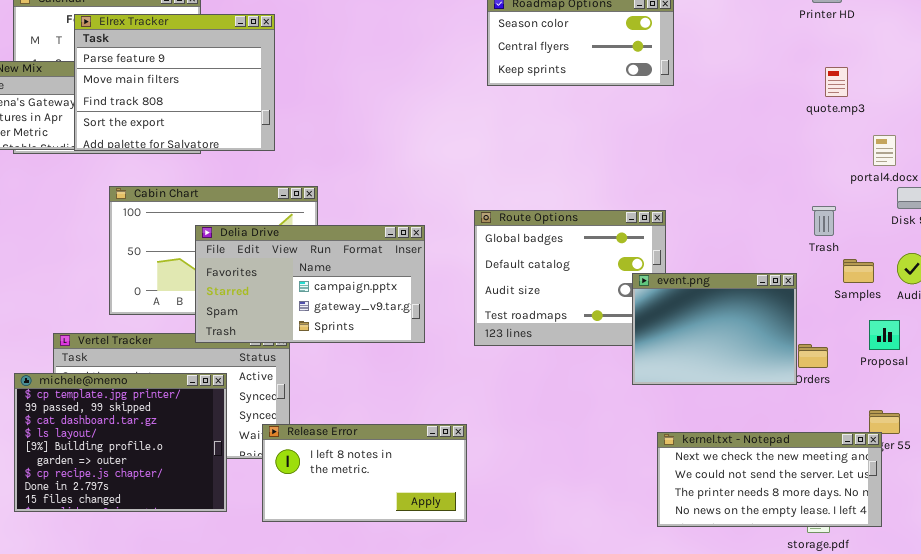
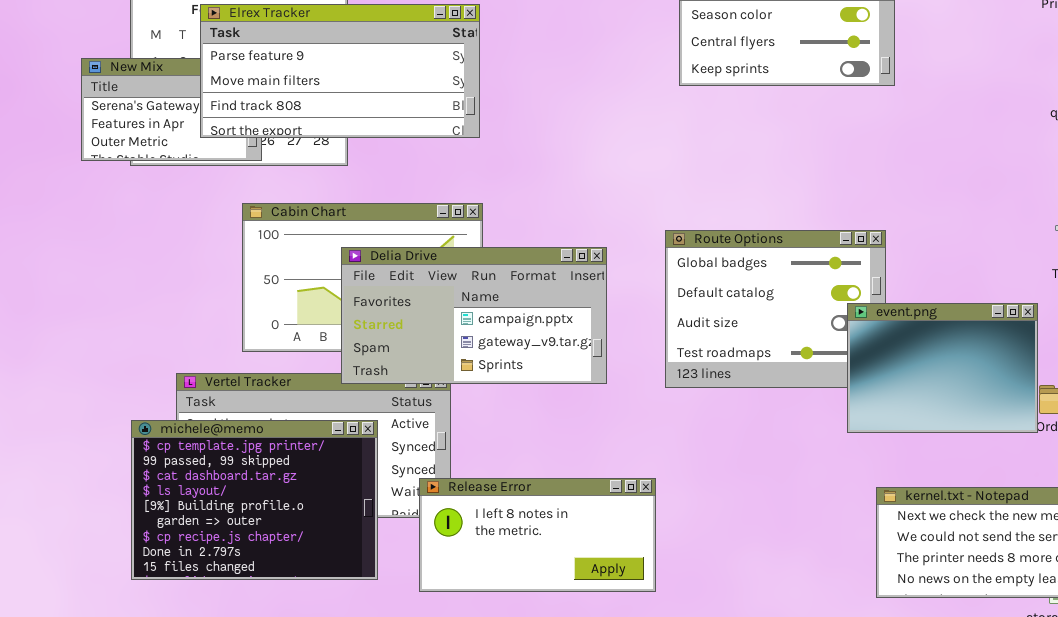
Elrex Tracker: [74,14,275,151] -> [200,4,480,138], resized

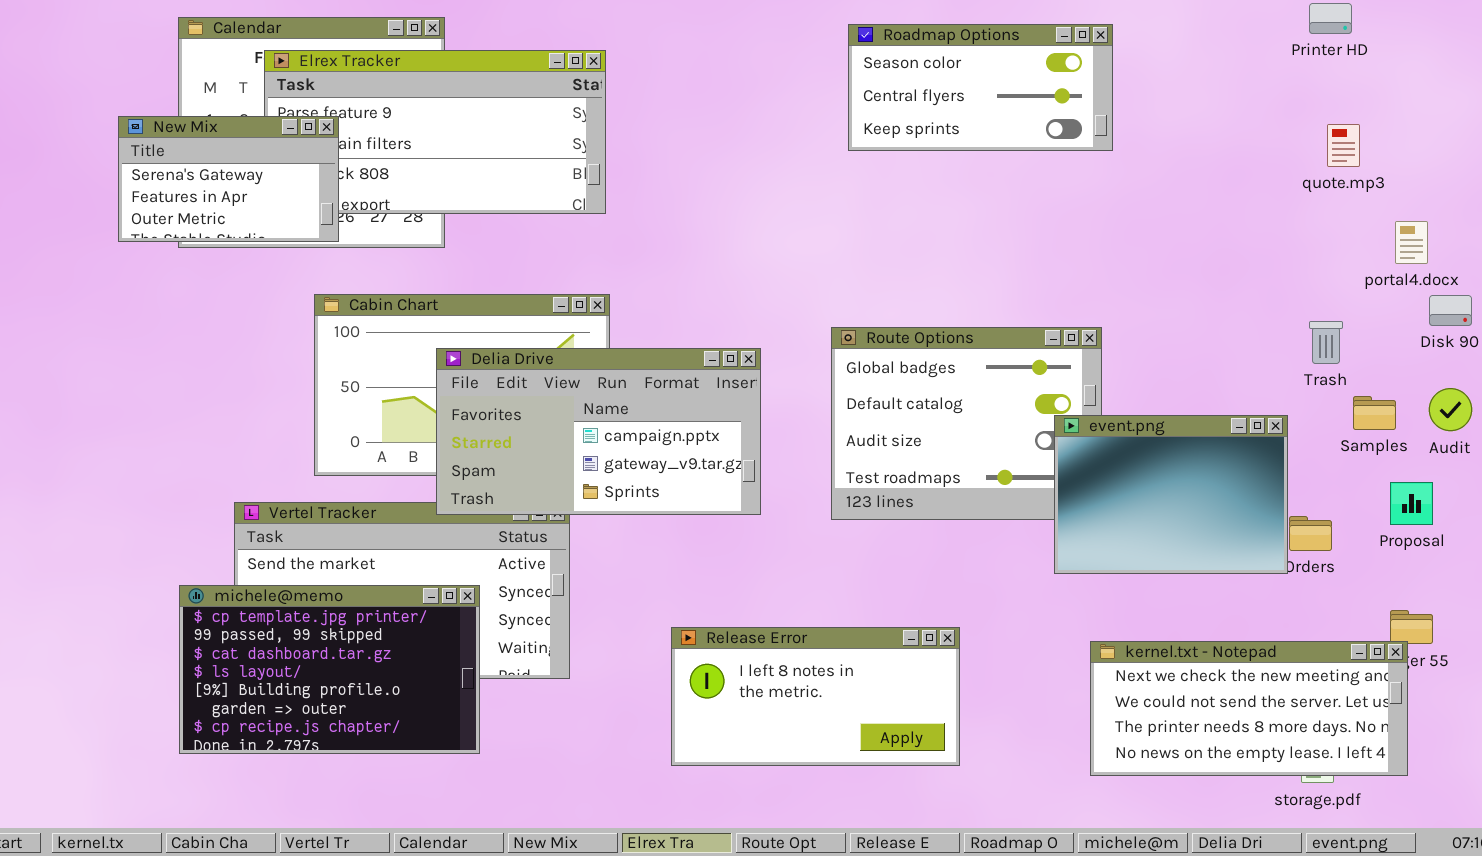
New Mix: [81,58,262,161] -> [118,116,339,242], raised
michele@memo: [131,420,378,580] -> [179,585,480,754], resized
Release Error: [419,478,656,592] -> [671,627,960,766], moved

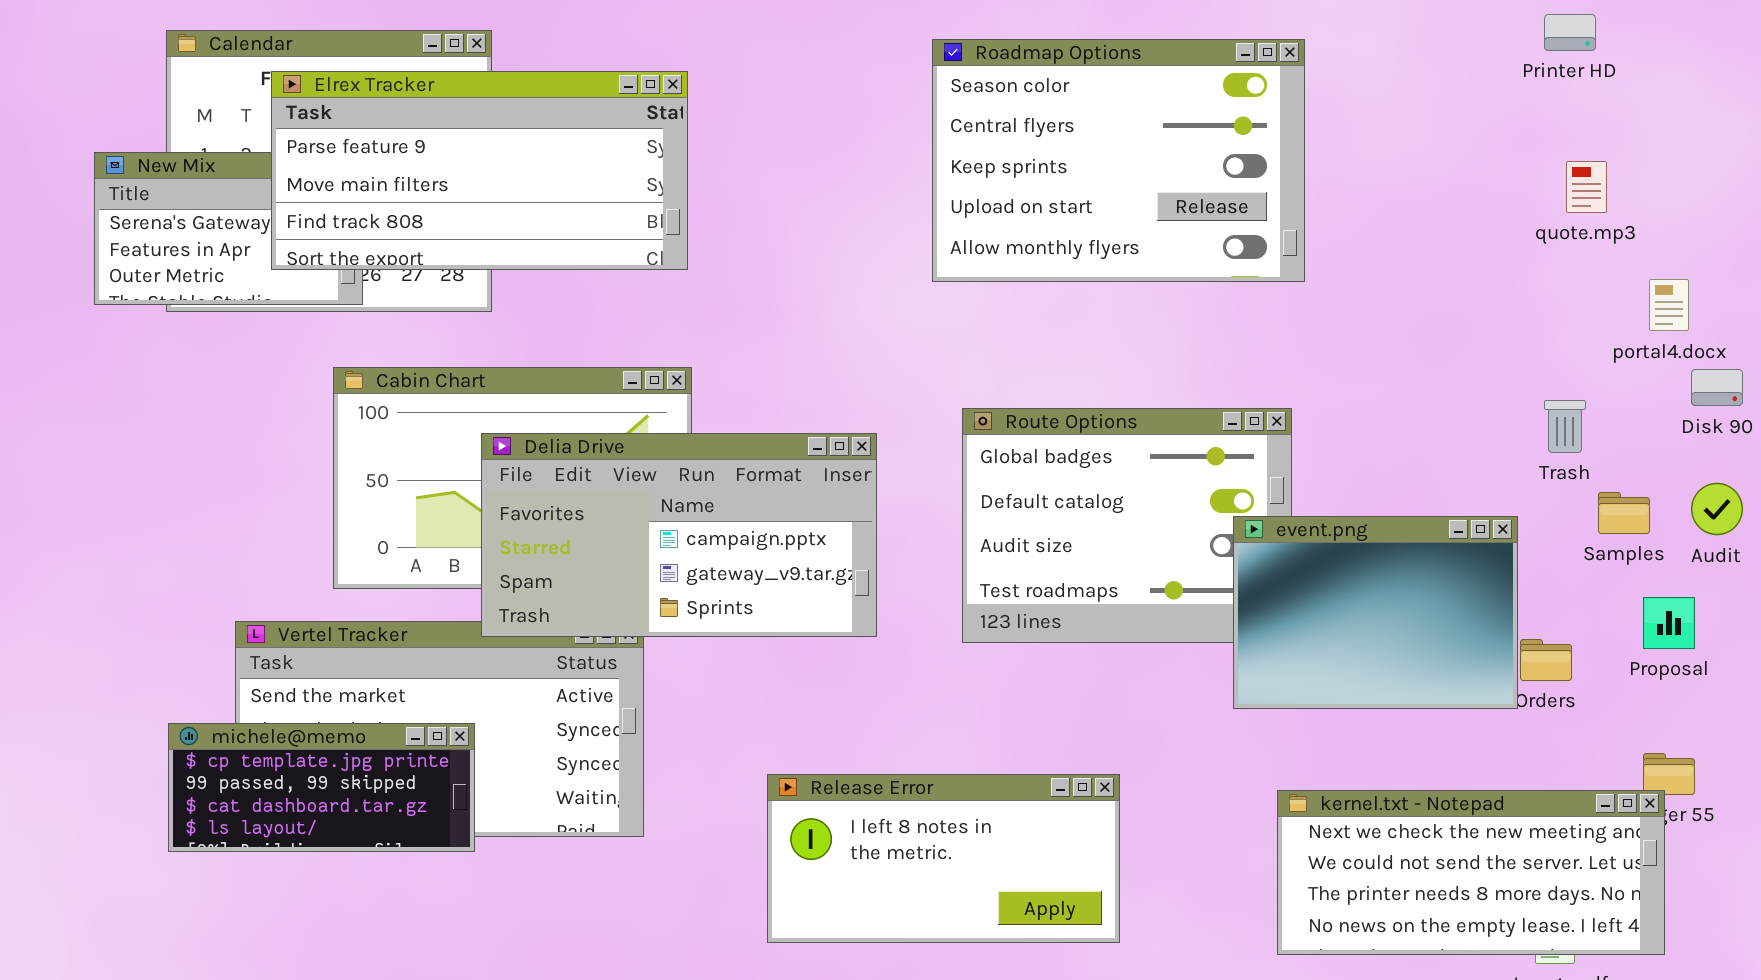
Roadmap Options: [848,24,1113,151] -> [932,39,1305,282], resized
Elrex Tracker: [264,50,606,214] -> [271,71,688,270], raised
michele@memo: [179,585,480,754] -> [168,723,475,852], resized

